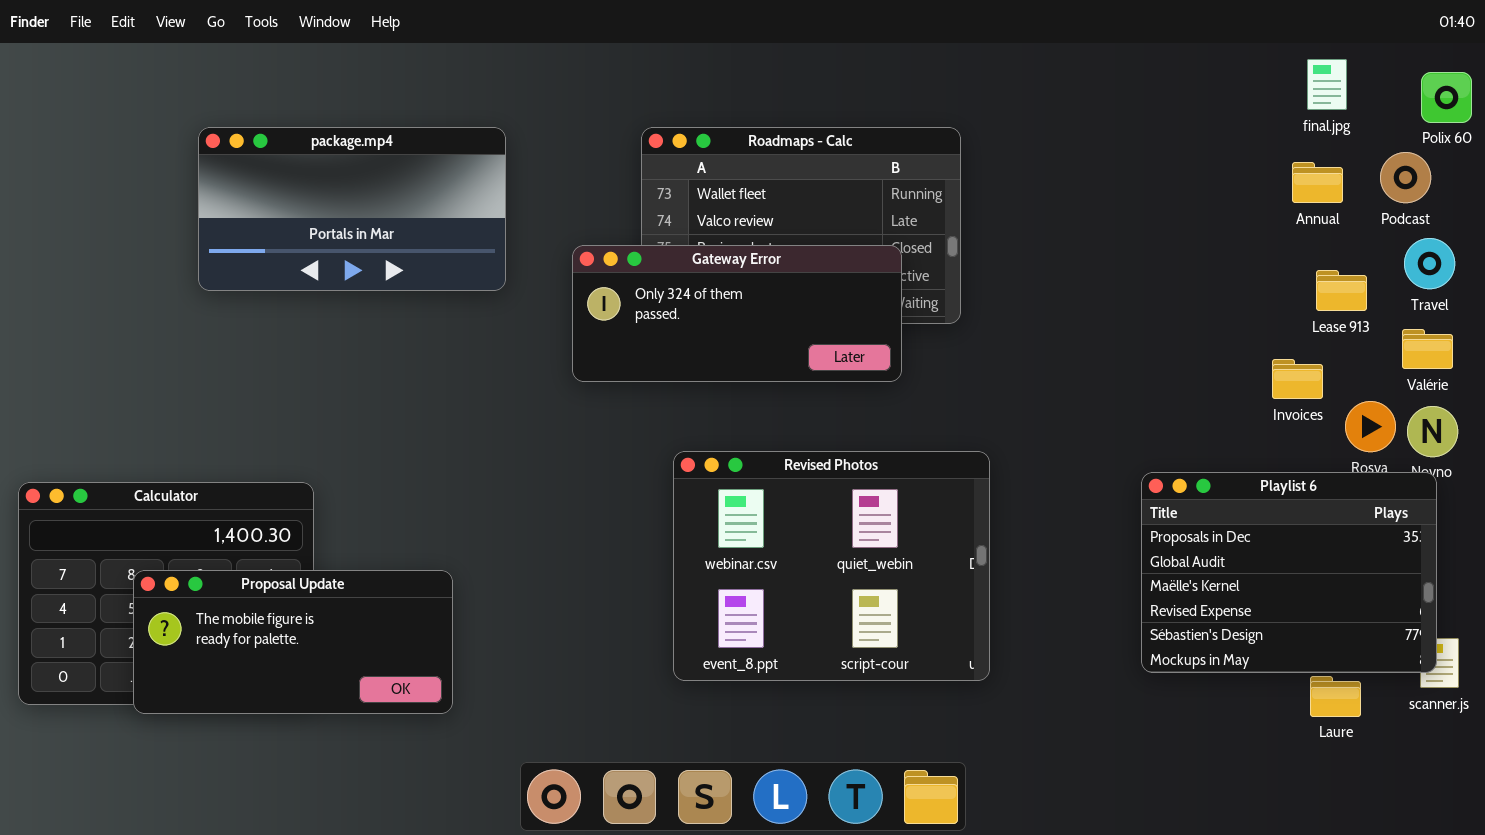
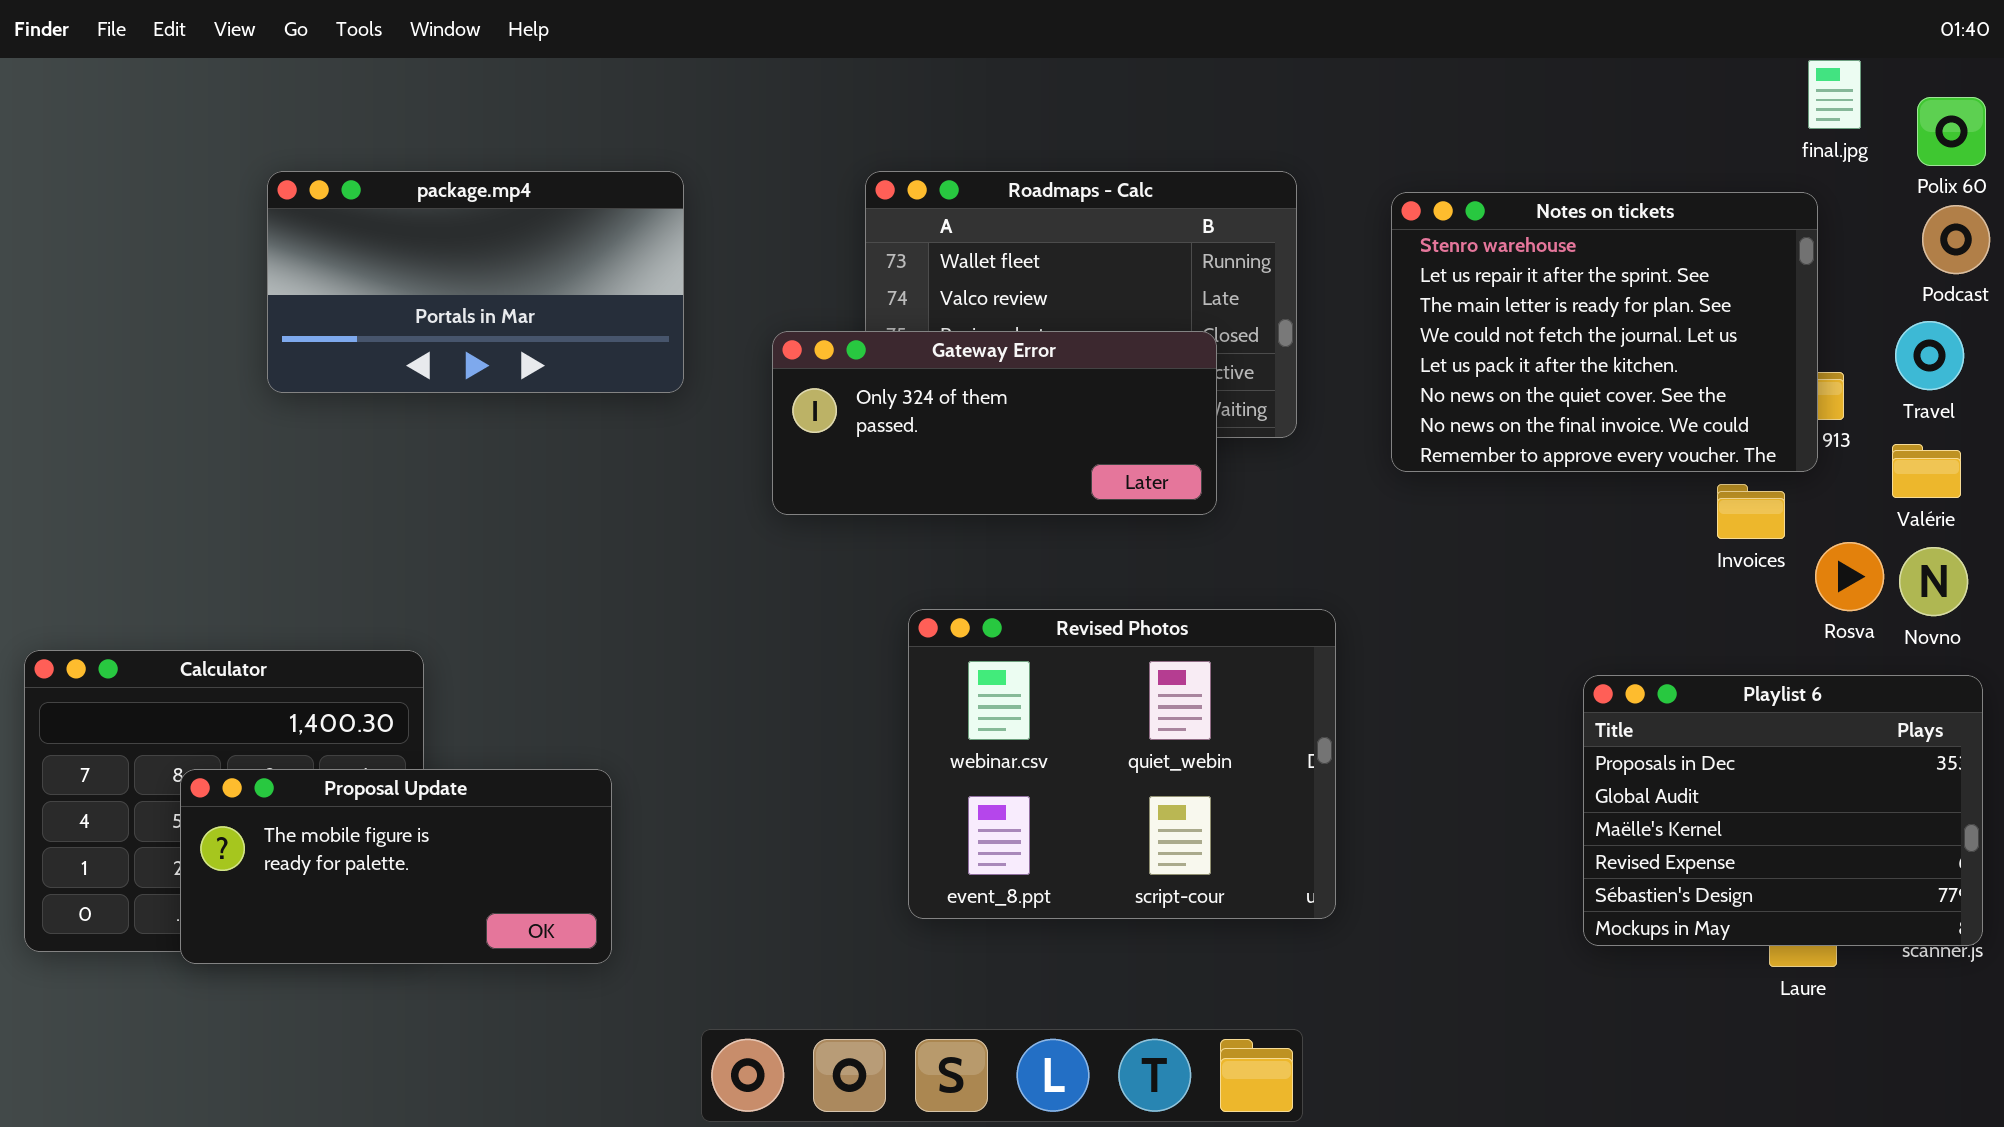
final.jpg: [1307,59,1347,110] -> [1808,60,1861,129], moved
Notes on tickets: none -> [1391,192,1818,472], opened
Podcast: [1380,152,1431,203] -> [1922,205,1990,274], moved
Playlist 6: [1141,472,1437,673] -> [1583,675,1983,946], moved

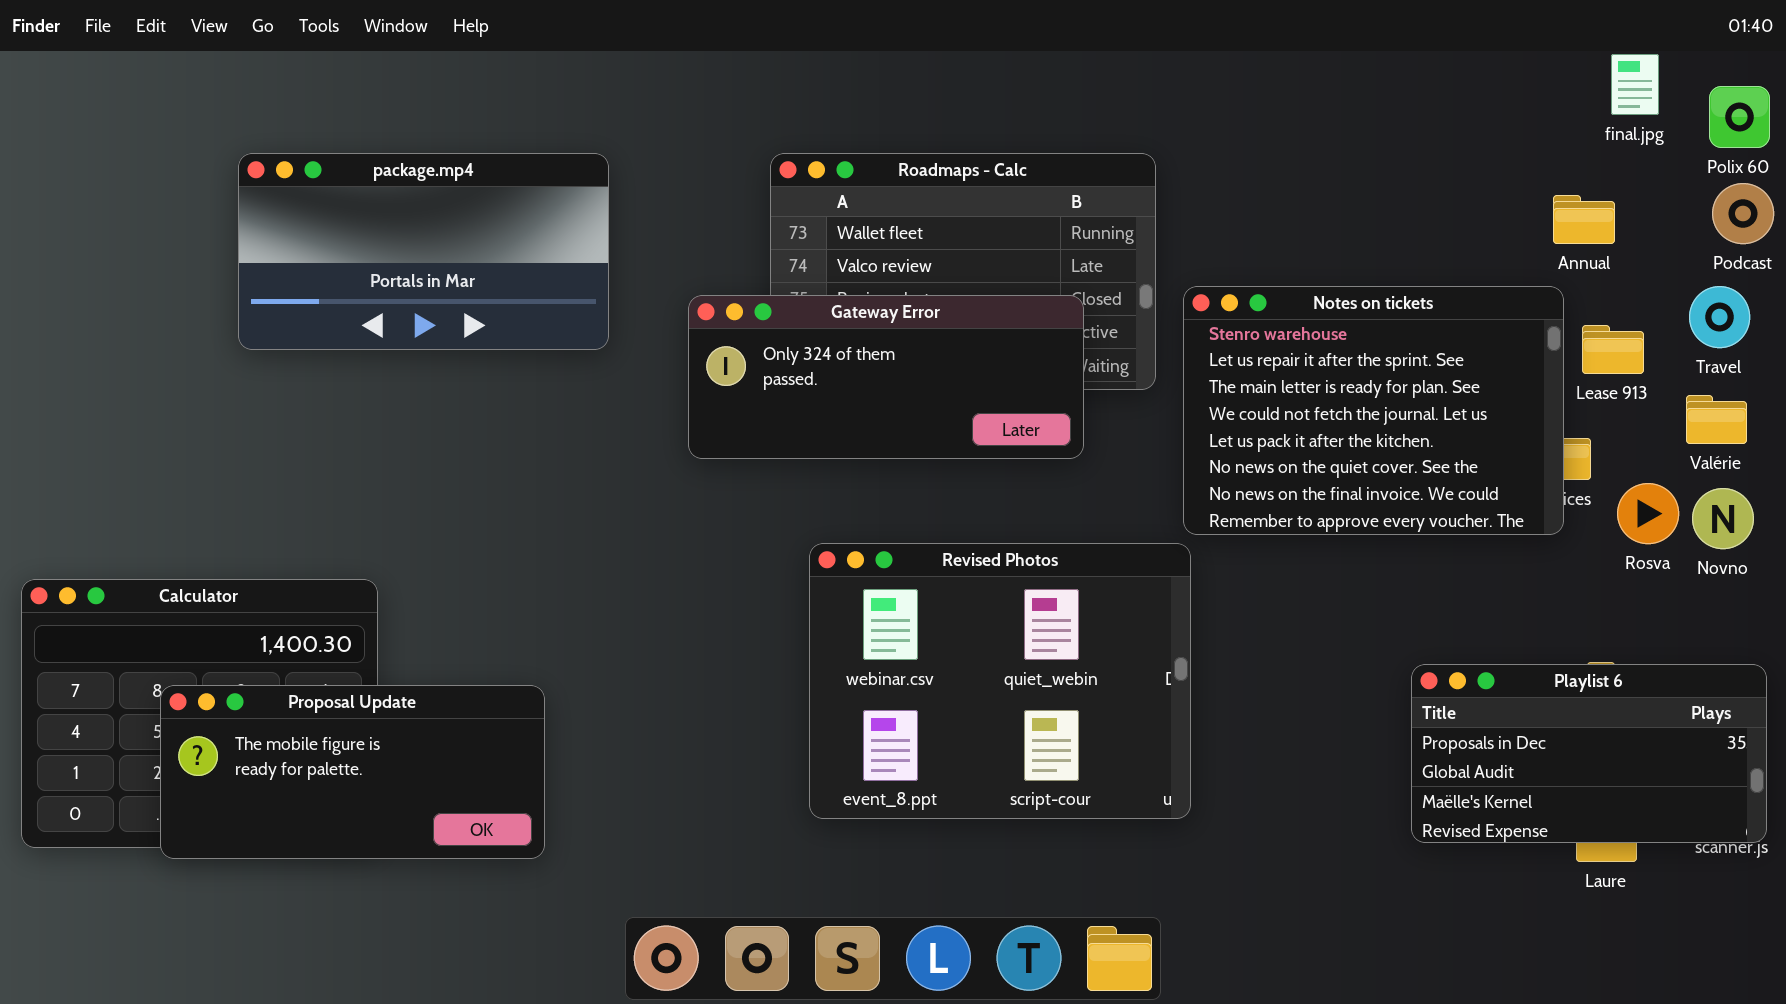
Notes on tickets: [1391,192,1818,472] -> [1183,286,1564,535], moved
Playlist 6: [1583,675,1983,946] -> [1411,664,1767,843], resized

